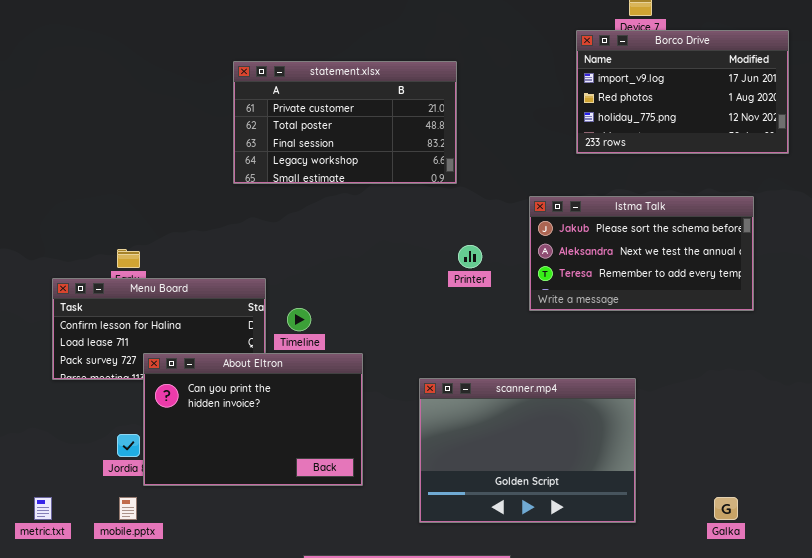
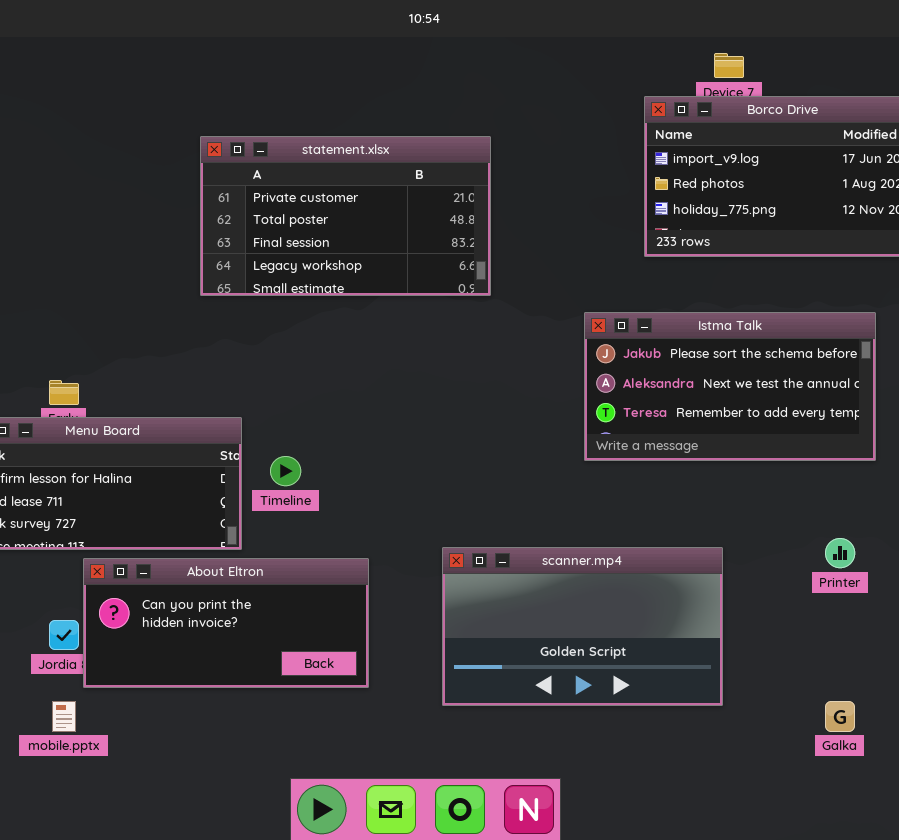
Printer: [458,245,482,268] -> [825,538,855,568], moved
About Eltron: [143,353,363,486] -> [83,558,369,688], resized
scanner.mp4: [419,378,636,523] -> [442,547,723,706], resized

